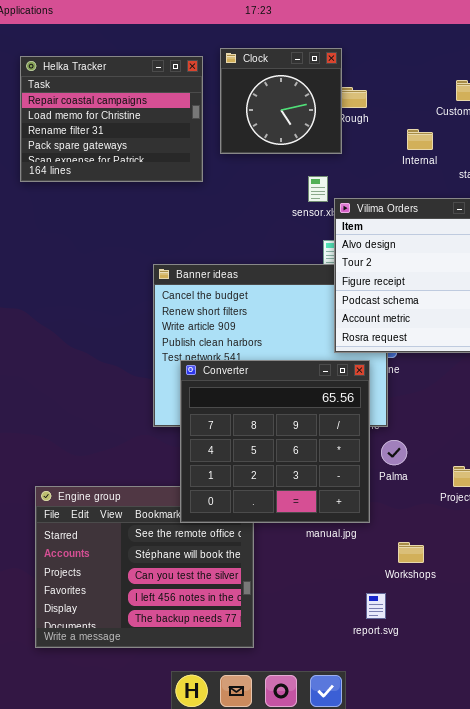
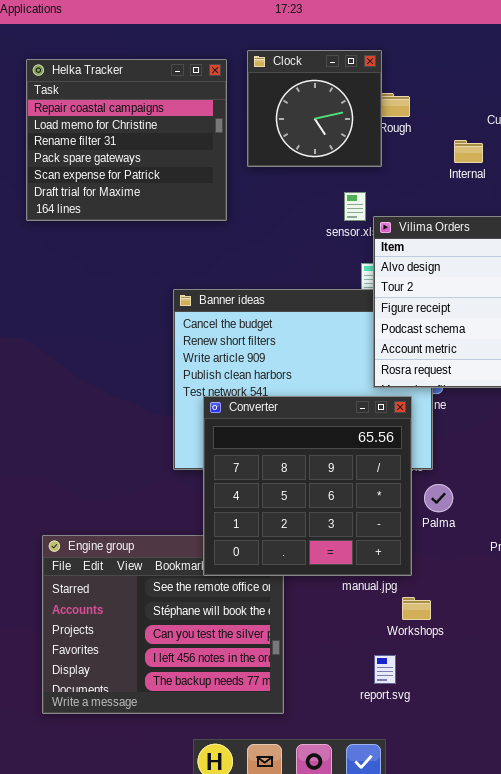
Helka Tracker: [20,56,203,182] -> [26,59,227,221], resized
Workshops: [398,542,424,563] -> [402,597,431,620], moved
report.svg: [366,593,386,619] -> [374,655,396,684], moved

